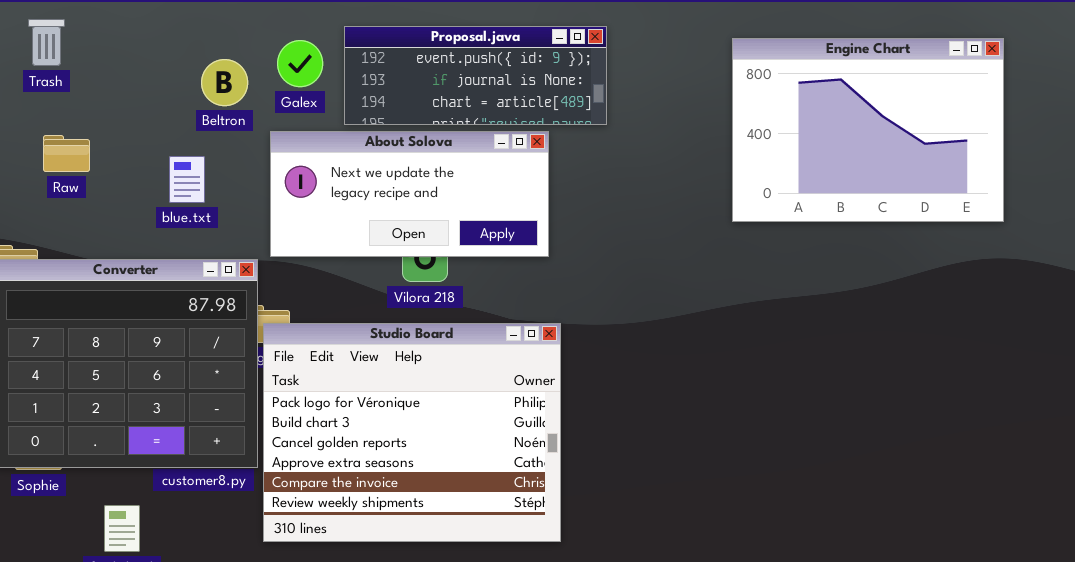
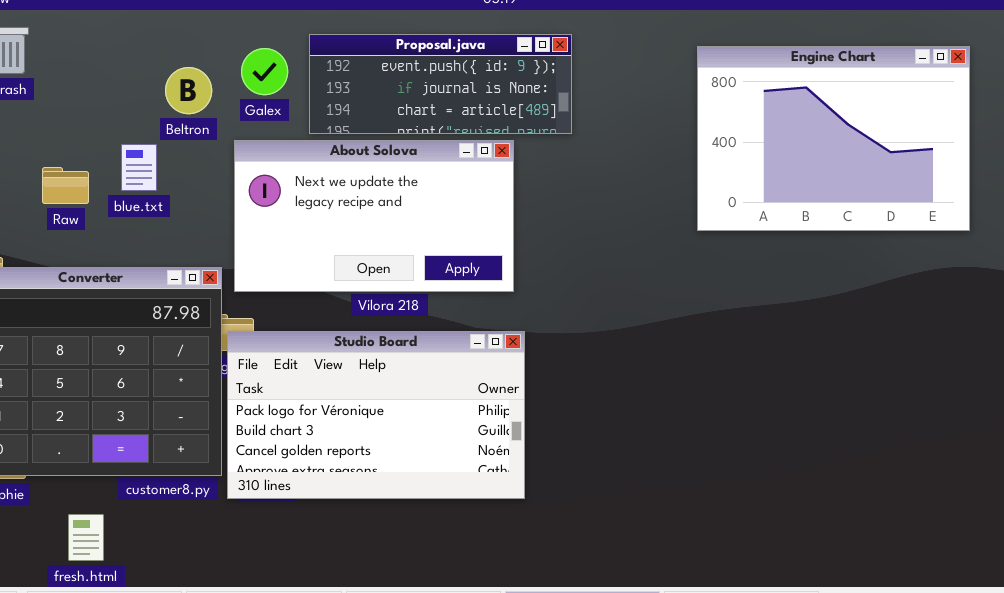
About Solova: [270,131,549,257] -> [234,140,514,292], resized
Raw: [43,135,90,172] -> [42,167,89,204], moved
blue.txt: [169,156,205,203] -> [121,144,157,191], moved
Studio Board: [263,323,561,542] -> [227,331,525,499], resized

